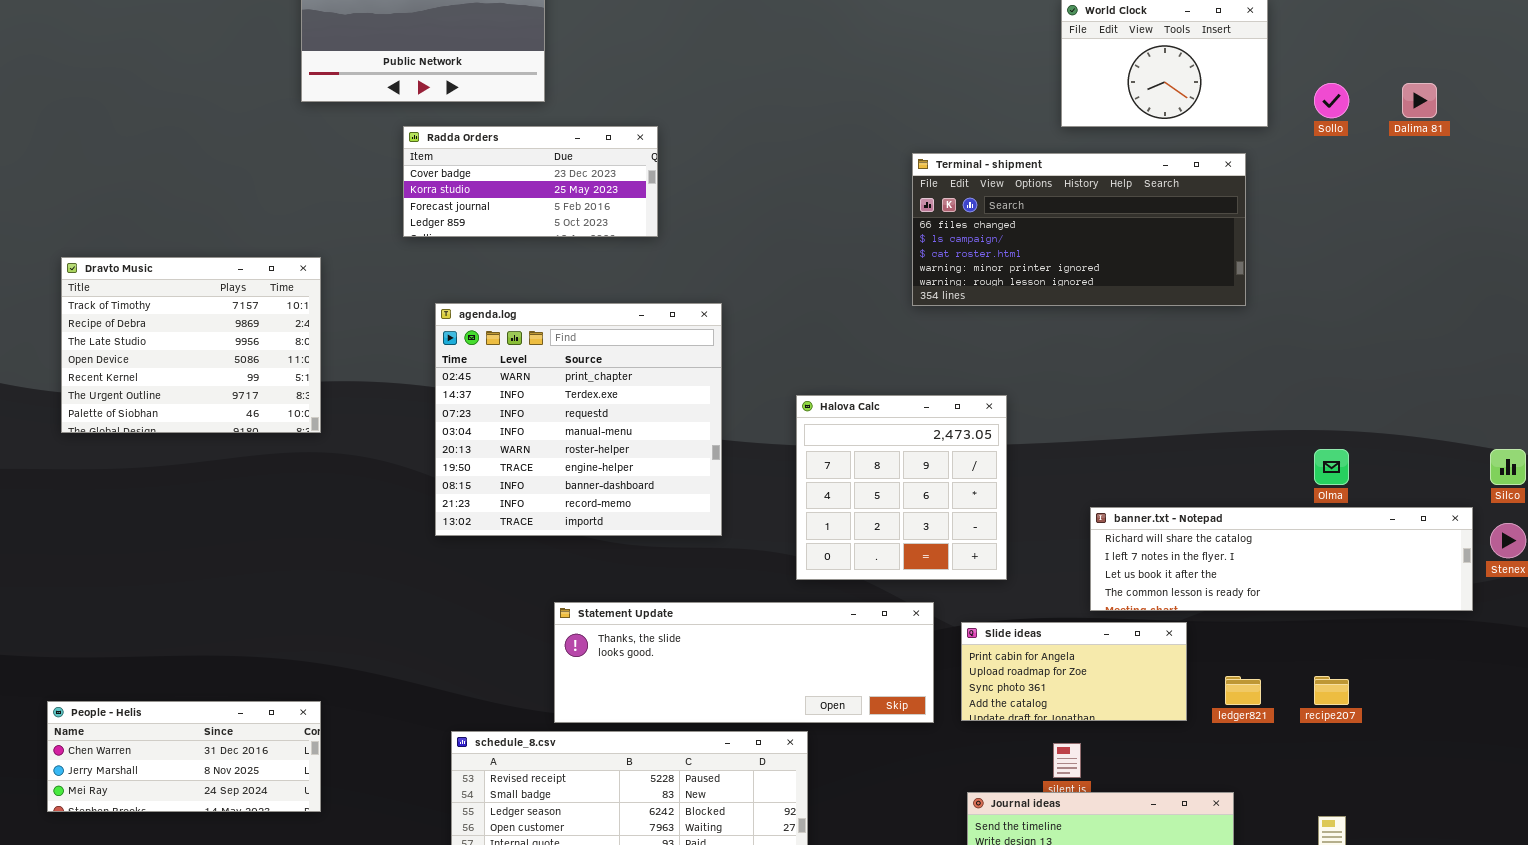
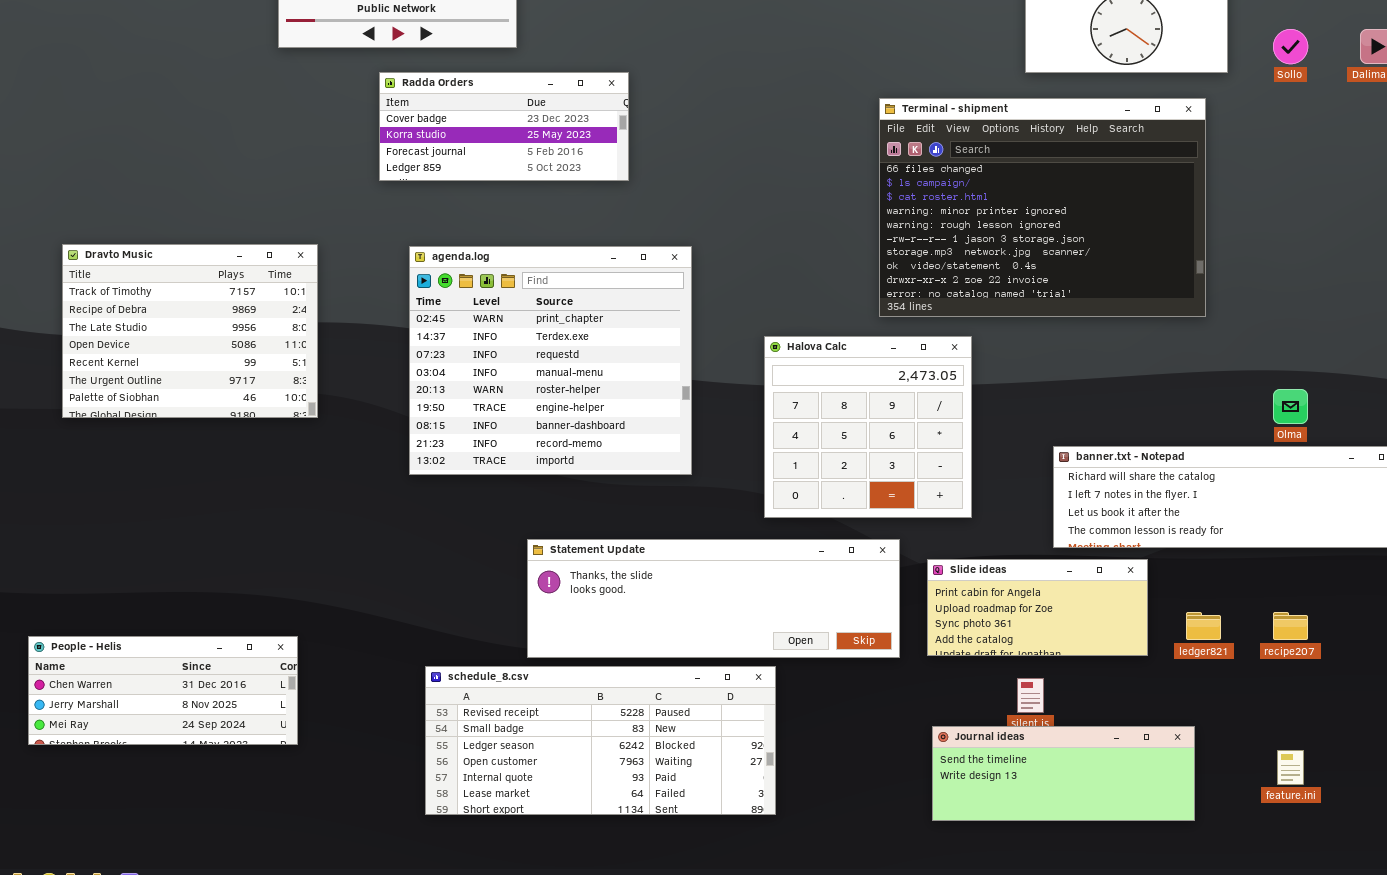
Terminal - shipment: [912,153,1246,306] -> [879,98,1206,317], resized
Dravto Music: [61,257,321,433] -> [62,244,318,418], moved

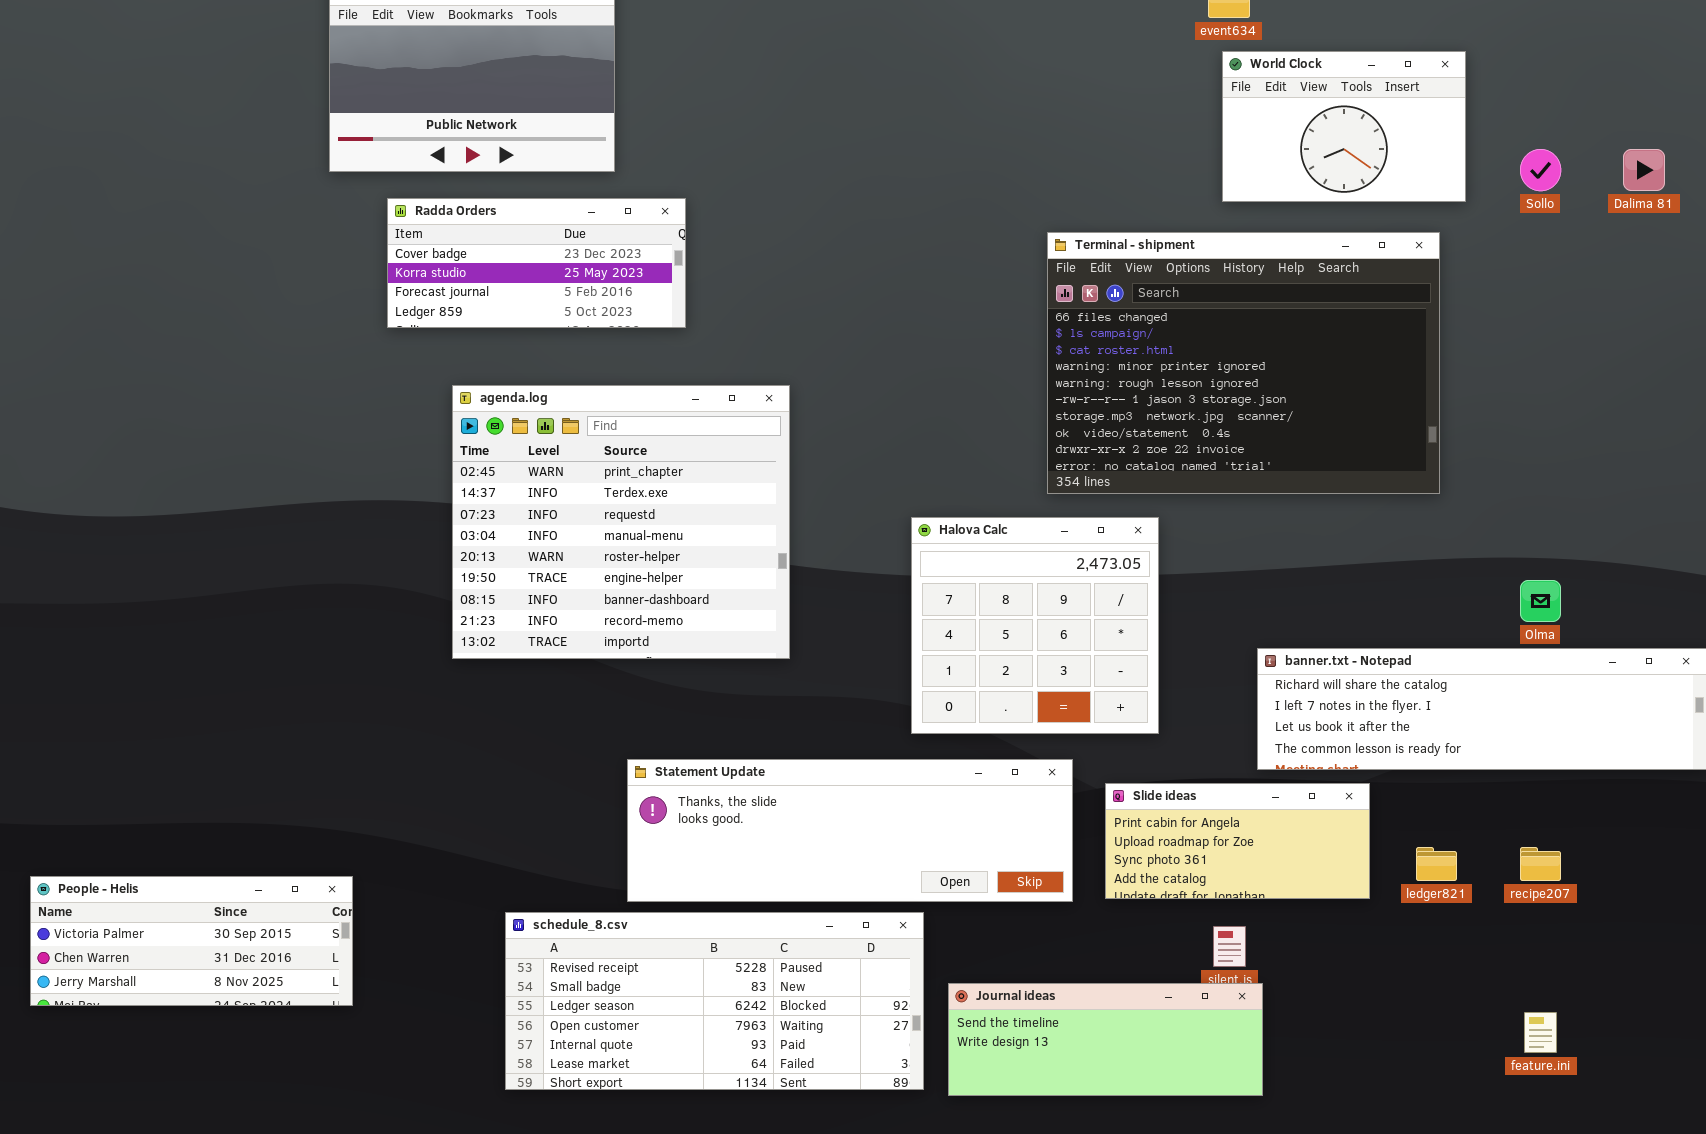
Radda Orders: [379,72,629,181] -> [387,198,686,328], moved
Dravto Music: [62,244,318,418] -> none, closed
agenda.log: [409,246,692,475] -> [452,385,790,659], moved
People - Helis: [28,636,298,745] -> [30,876,353,1006], scrolled up 1 row
Journal ideas: [932,726,1195,821] -> [948,983,1263,1096], moved

